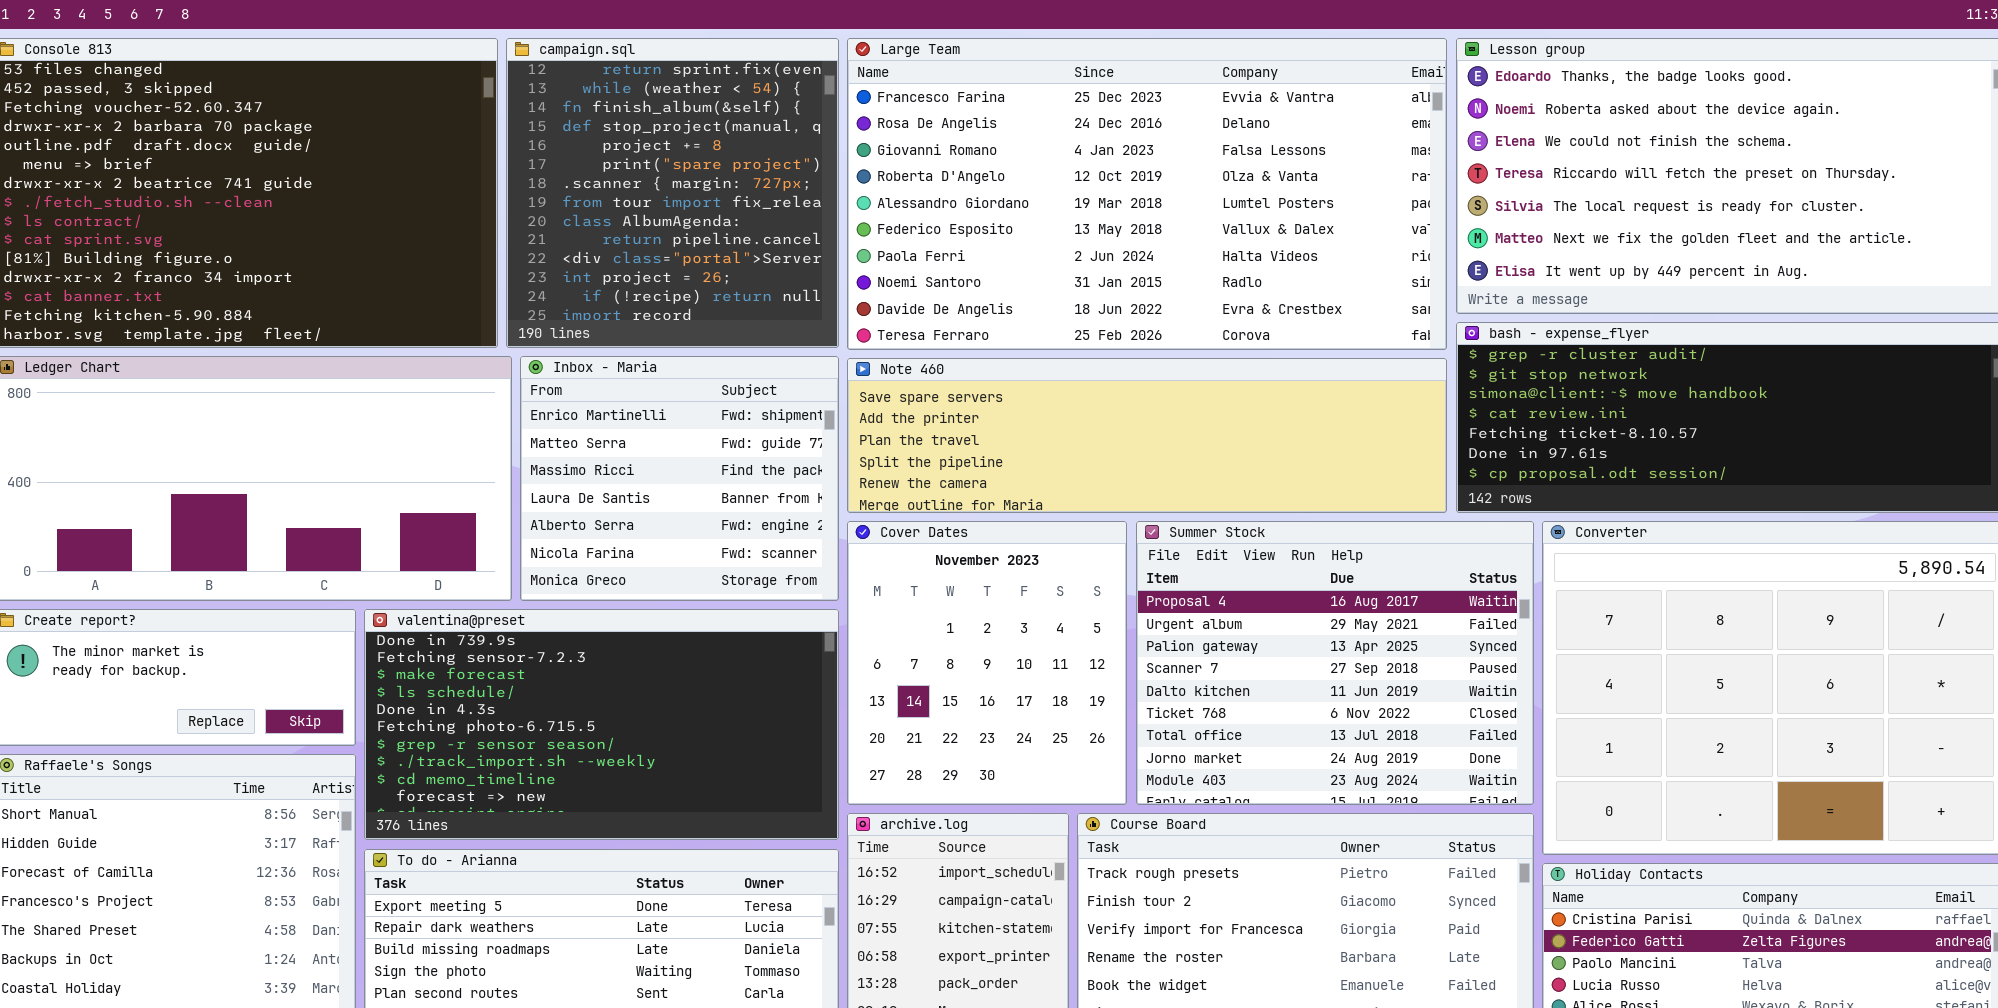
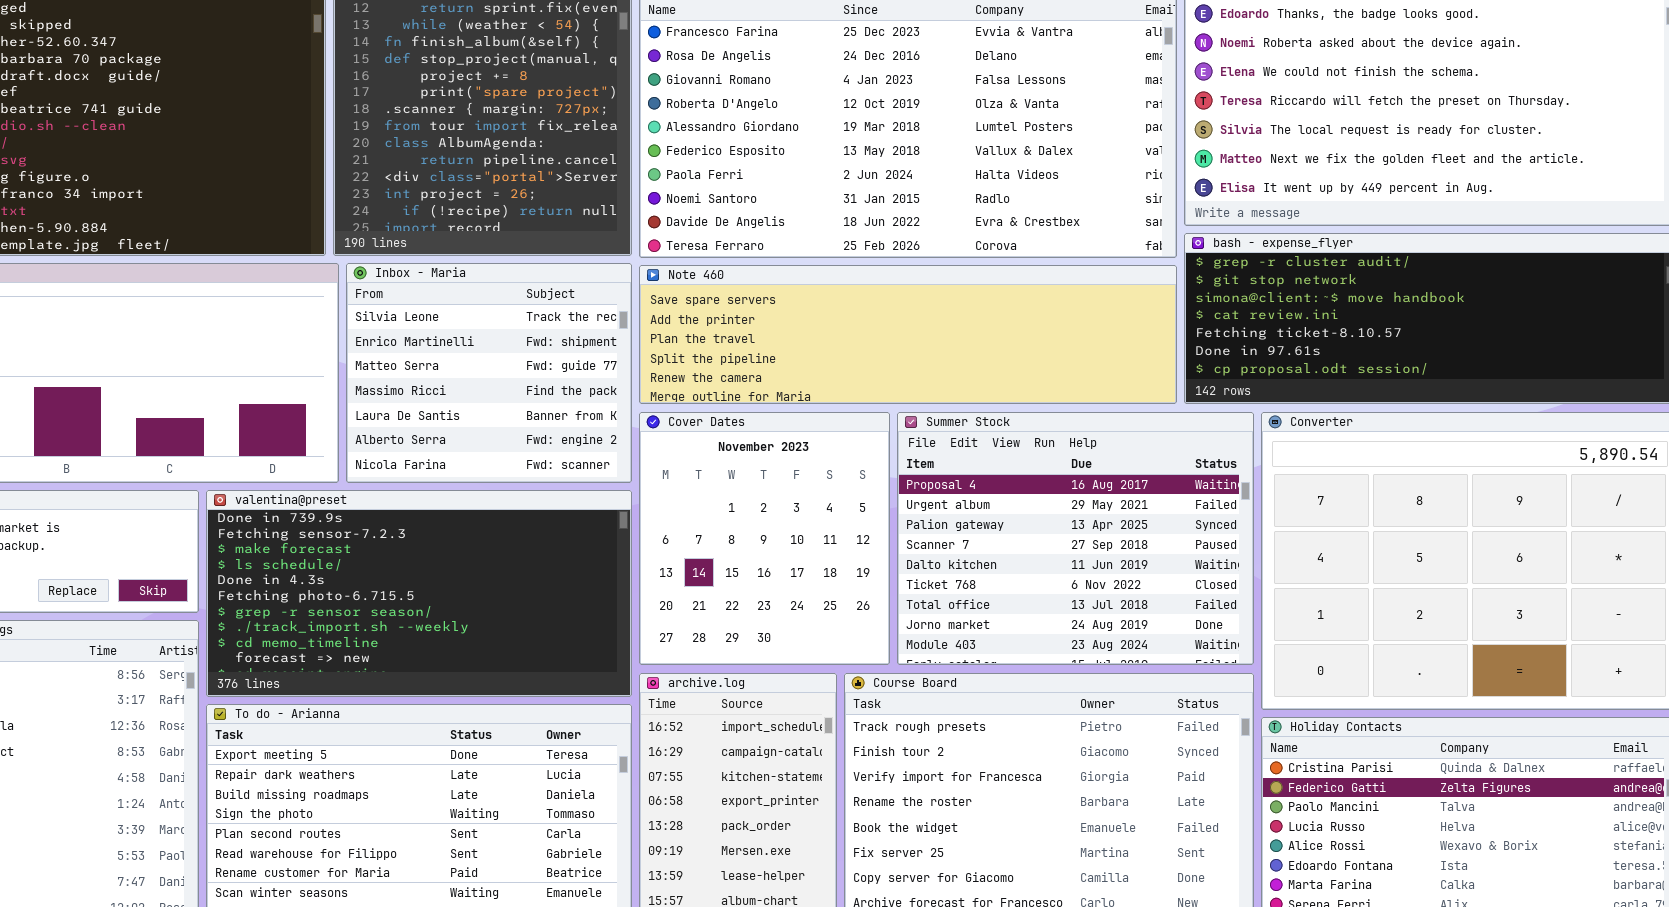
Inbox - Maria: [520,356,839,601] -> [346,263,632,483], scrolled up 1 row

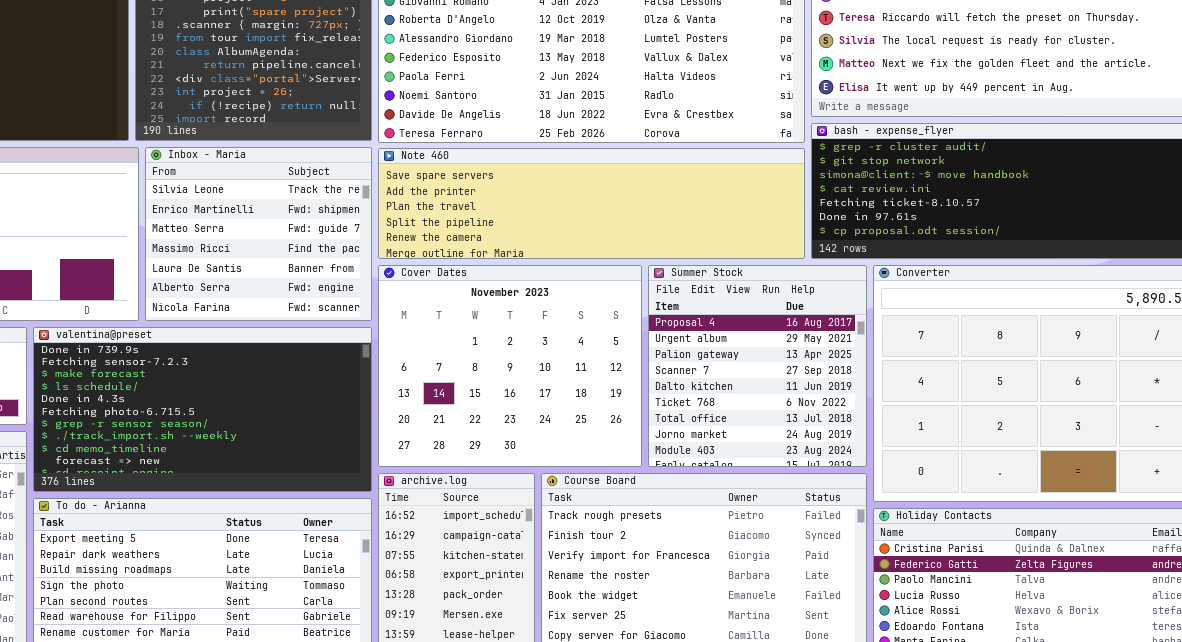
Cover Dates: [639,412,890,665] -> [378,265,642,467], resized
Summer Stock: [897,412,1254,665] -> [648,265,867,467], resized

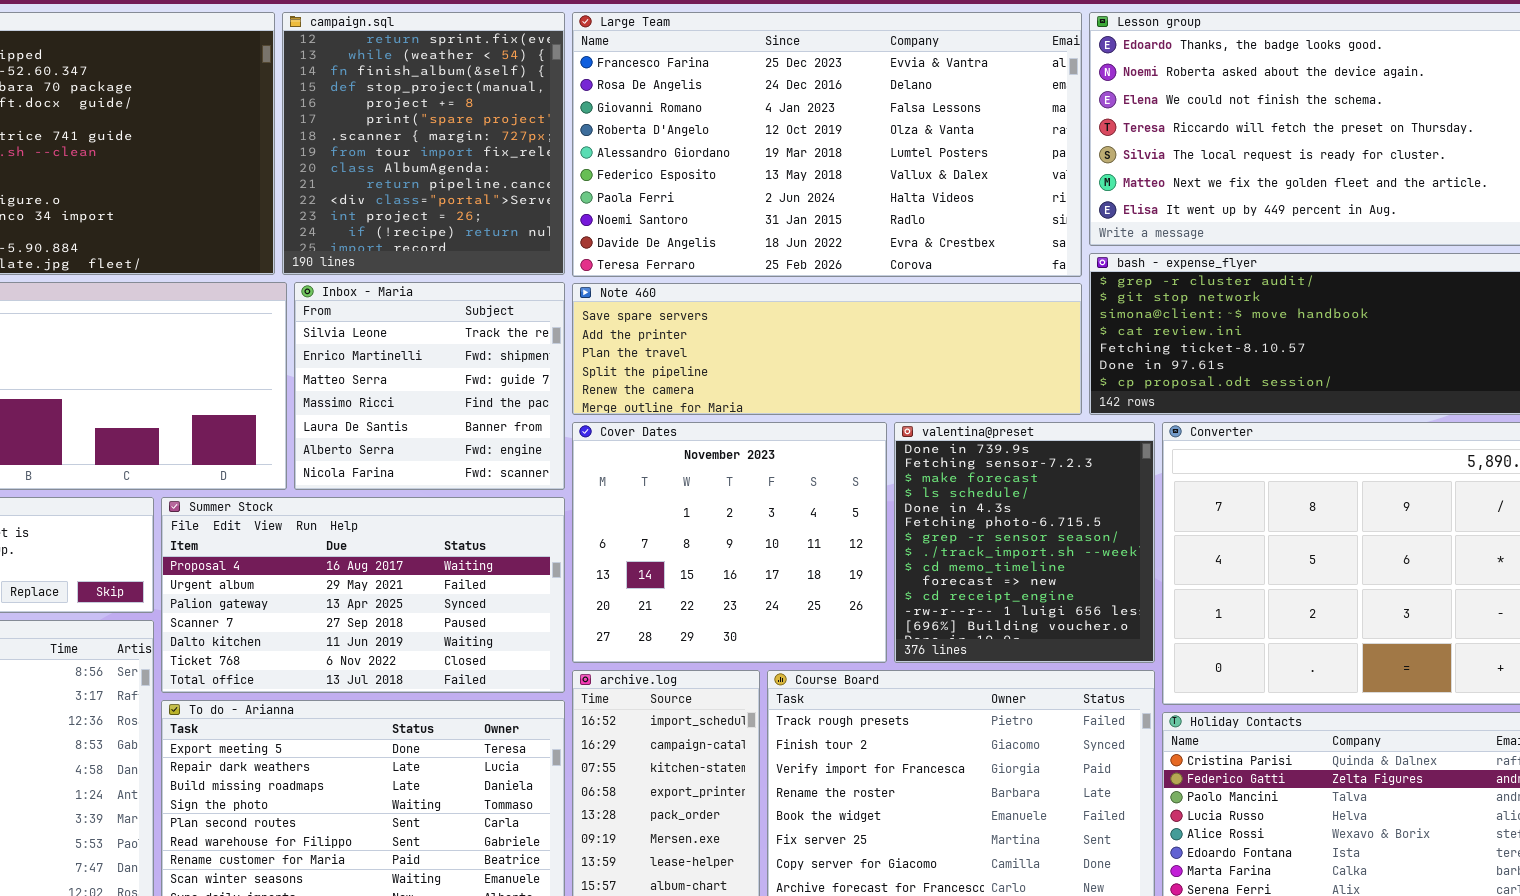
Summer Stock: [648,265,867,467] -> [161,497,565,693], moved, resized
valentina@preset: [33,327,372,492] -> [894,422,1155,663], moved, resized

